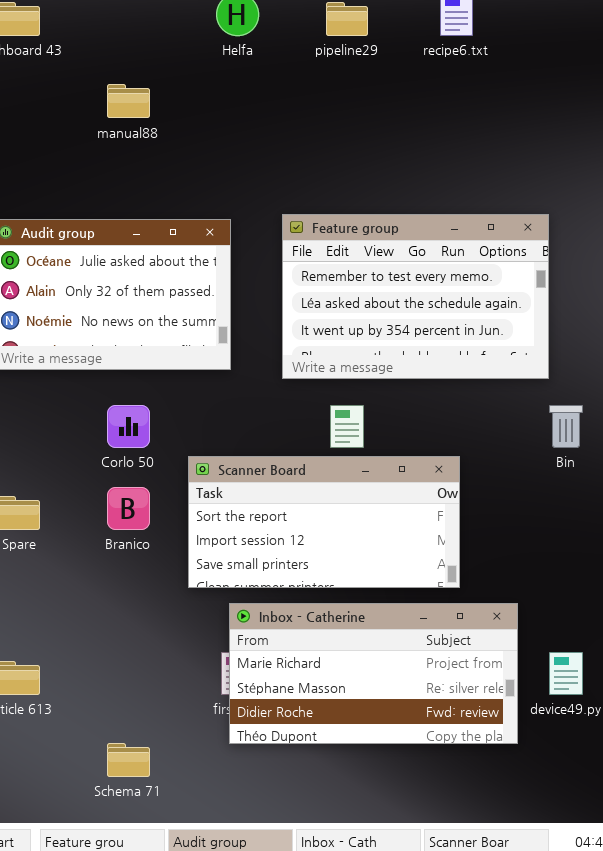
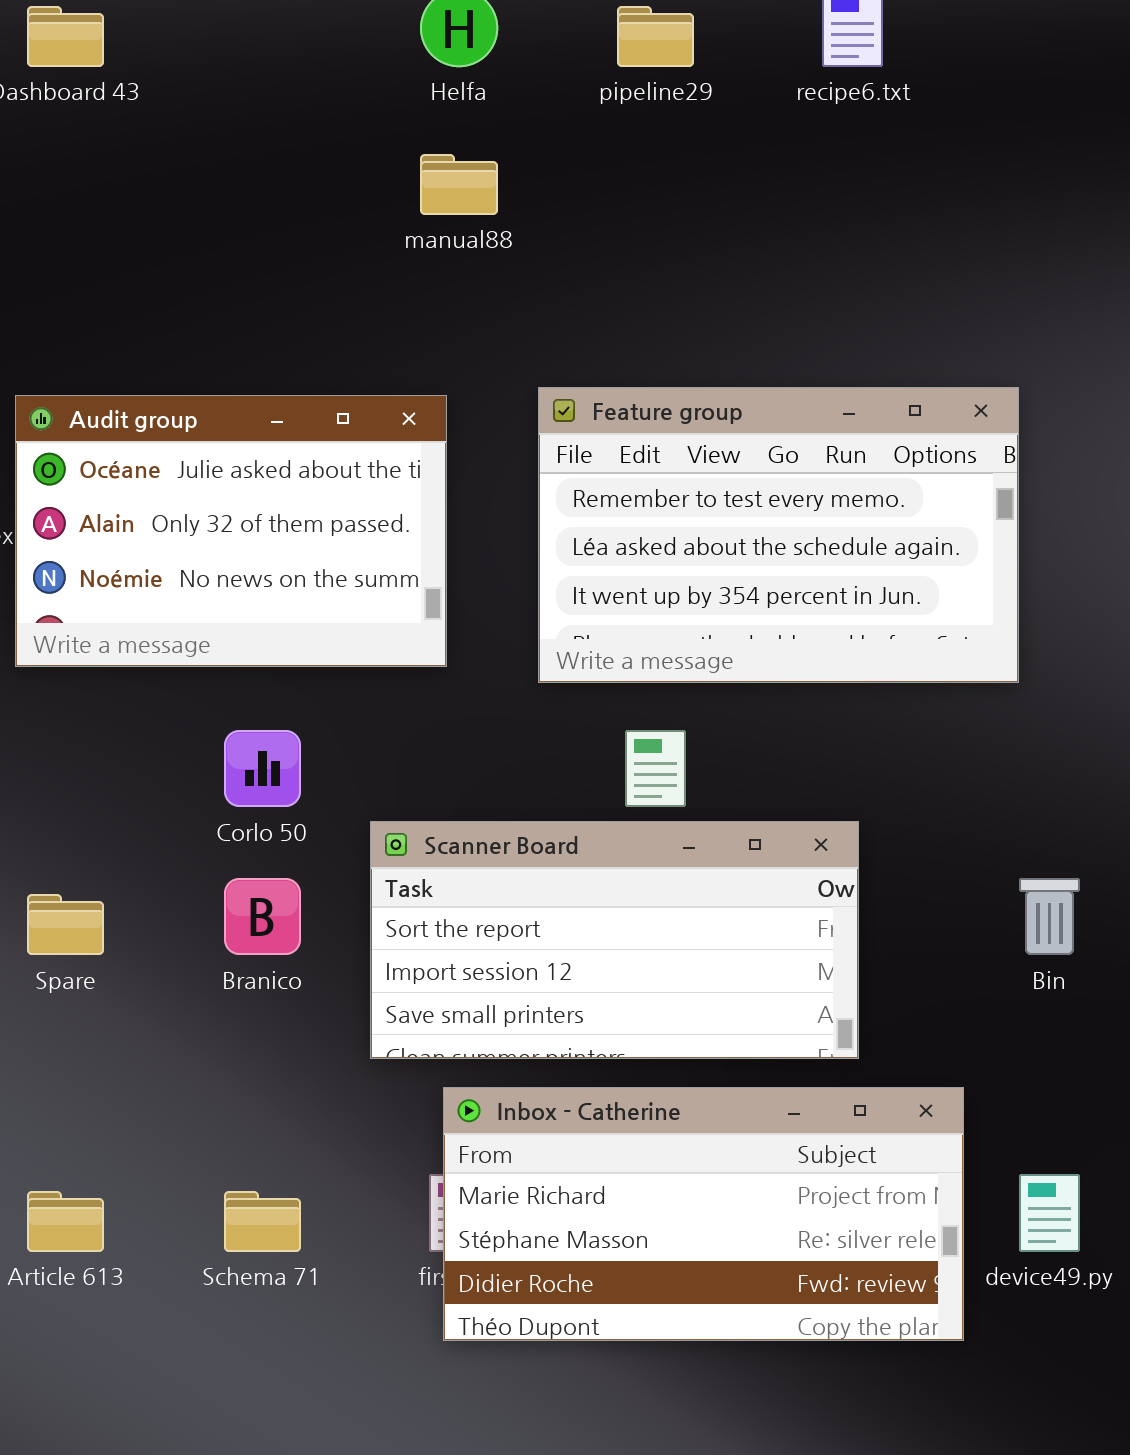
manual88: [107,84,150,118] -> [420,154,498,215], moved
Bin: [549,405,583,448] -> [1019,878,1080,955], moved
Schema 71: [107,743,150,777] -> [224,1191,301,1252], moved

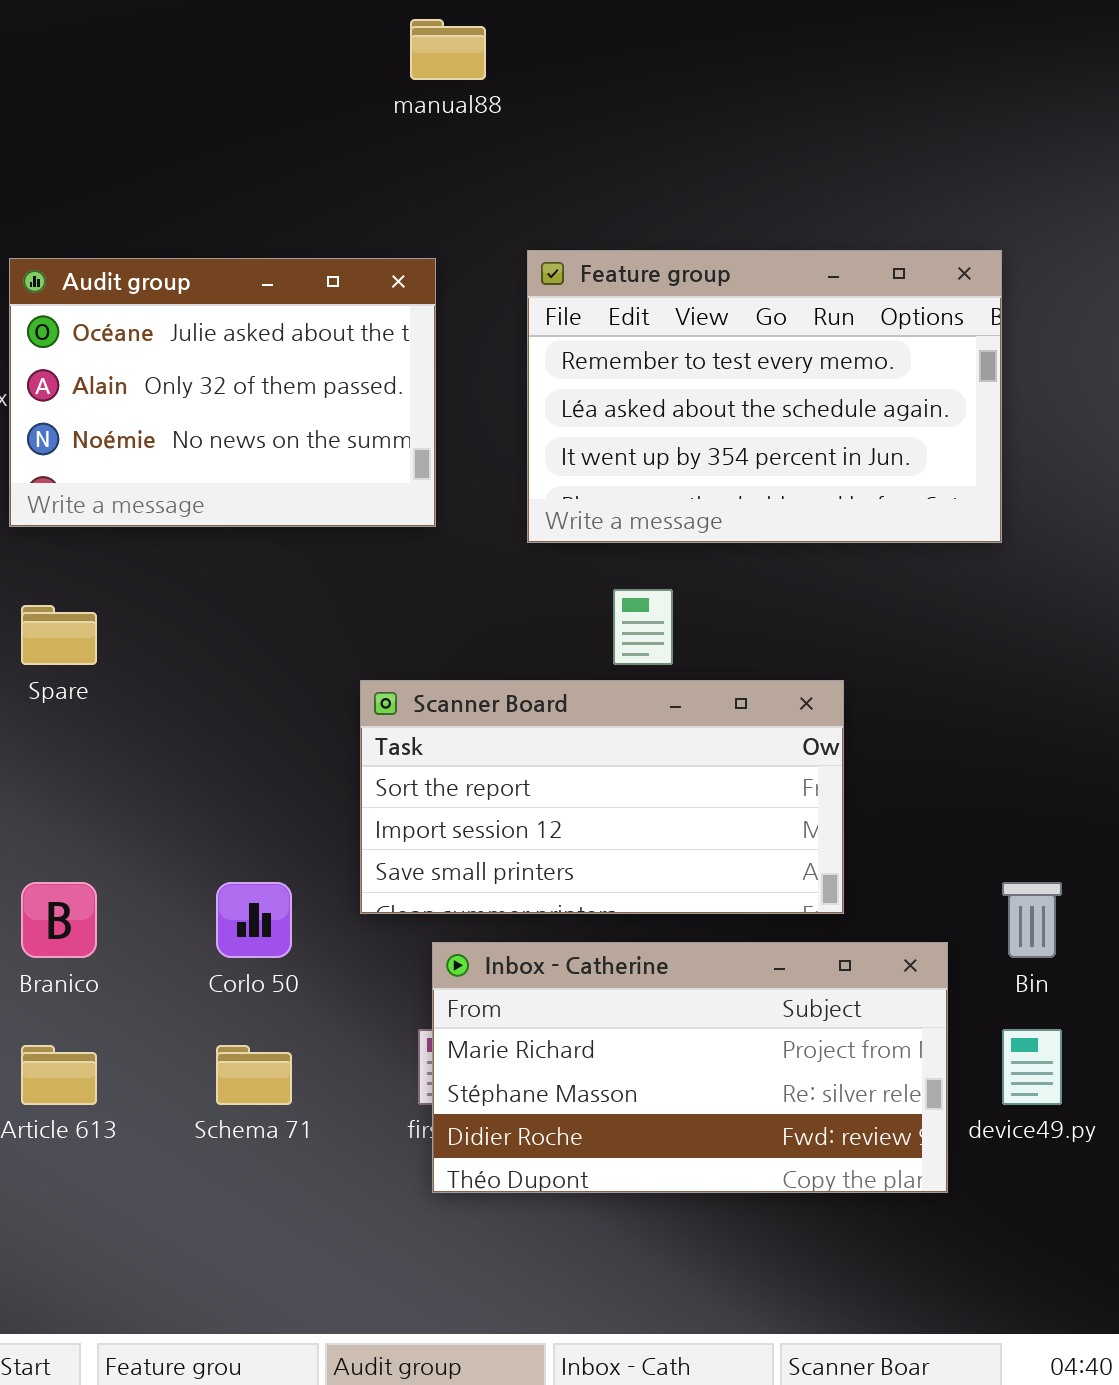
Corlo 50: [224,730,301,807] -> [216,882,292,958], moved
Branico: [224,878,301,955] -> [21,882,97,958], moved
Bin: [1019,878,1080,955] -> [1002,882,1062,958], moved
Spare: [27,894,104,955] -> [21,605,97,665], moved

